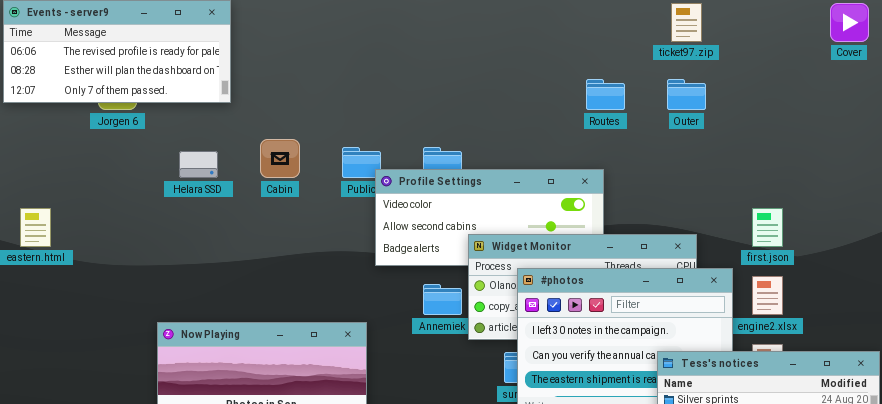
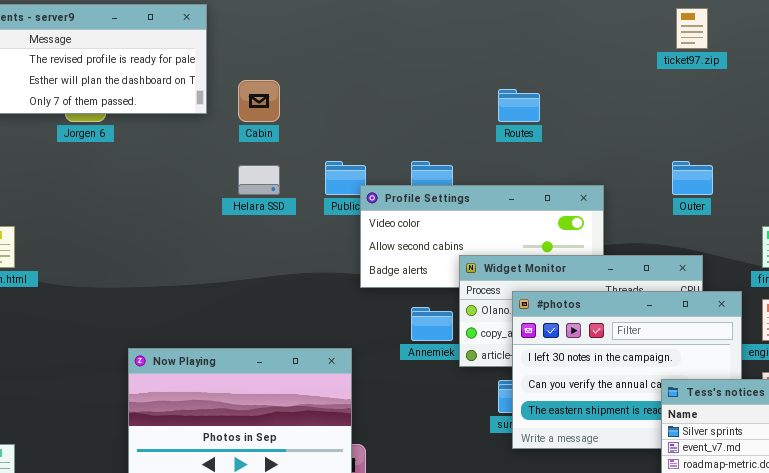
Routes: [586,79,625,110] -> [498,89,540,122], moved
Outer: [667,79,706,110] -> [672,161,713,195], moved
Cabin: [260,139,300,178] -> [238,80,280,122], moved
Helara SSD: [179,151,218,178] -> [238,165,280,195], moved

